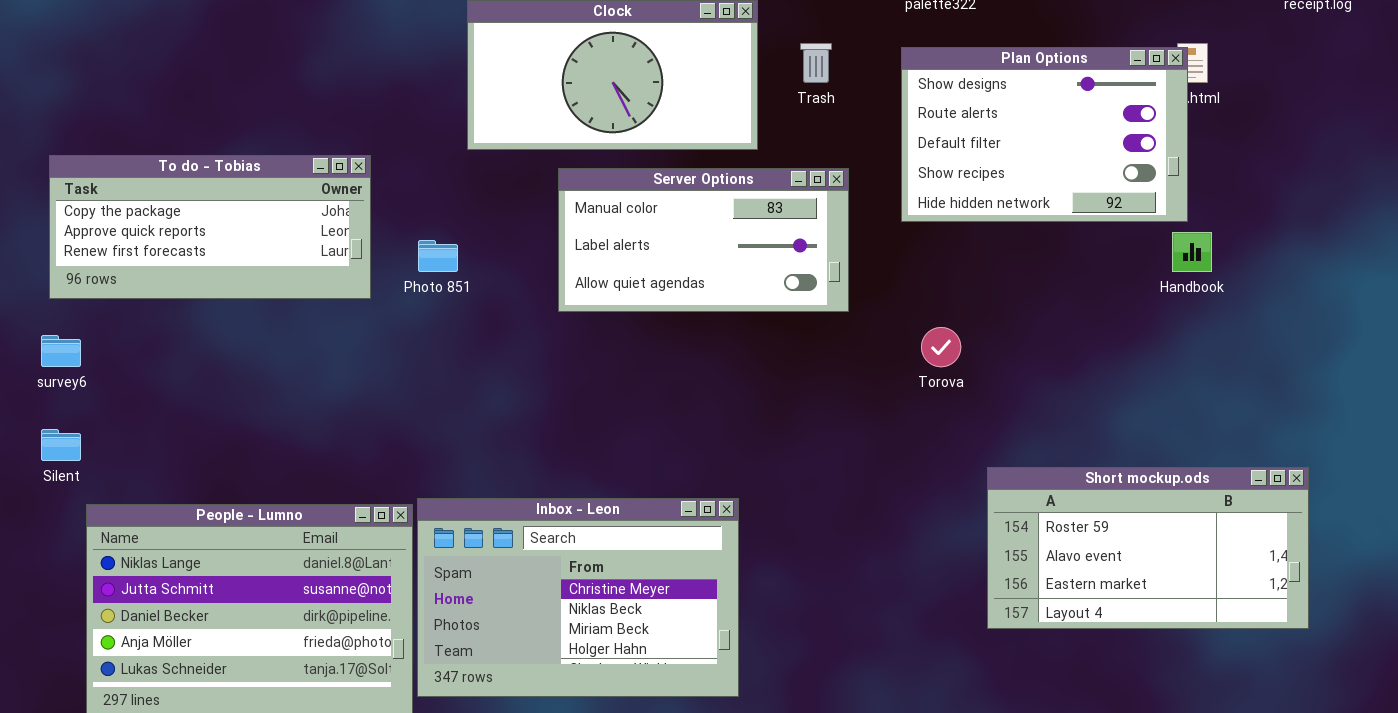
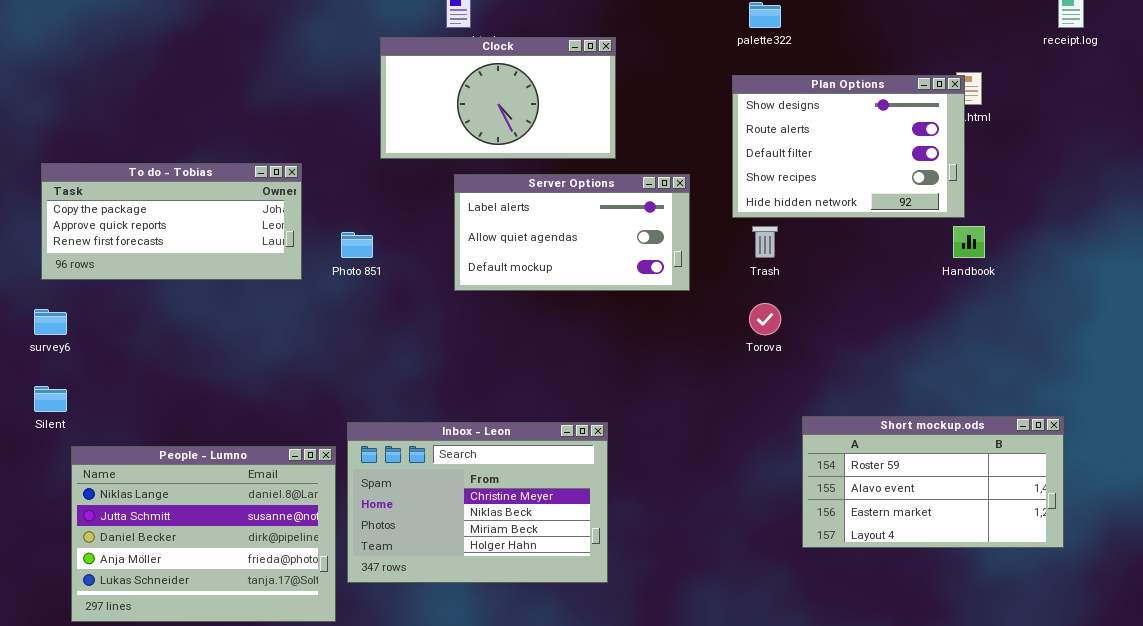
Trash: [800,43,832,83] -> [752,226,778,258], moved
Server Options: [558,168,849,312] -> [454,174,690,291], scrolled down 1 row
Inbox - Leon: [417,498,739,697] -> [347,422,608,583], moved

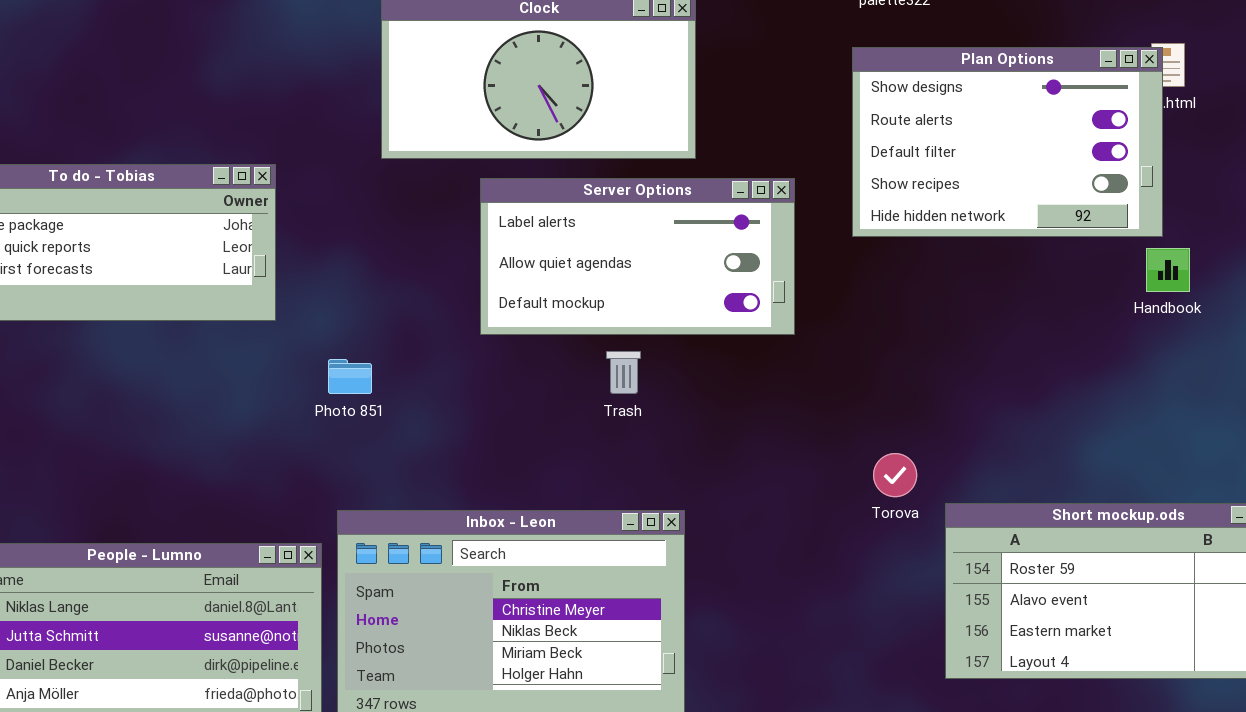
Trash: [752,226,778,258] -> [606,351,641,394], moved
Photo 851: [341,232,373,258] -> [328,359,372,394], moved
Torova: [749,303,781,335] -> [873,453,917,497], moved

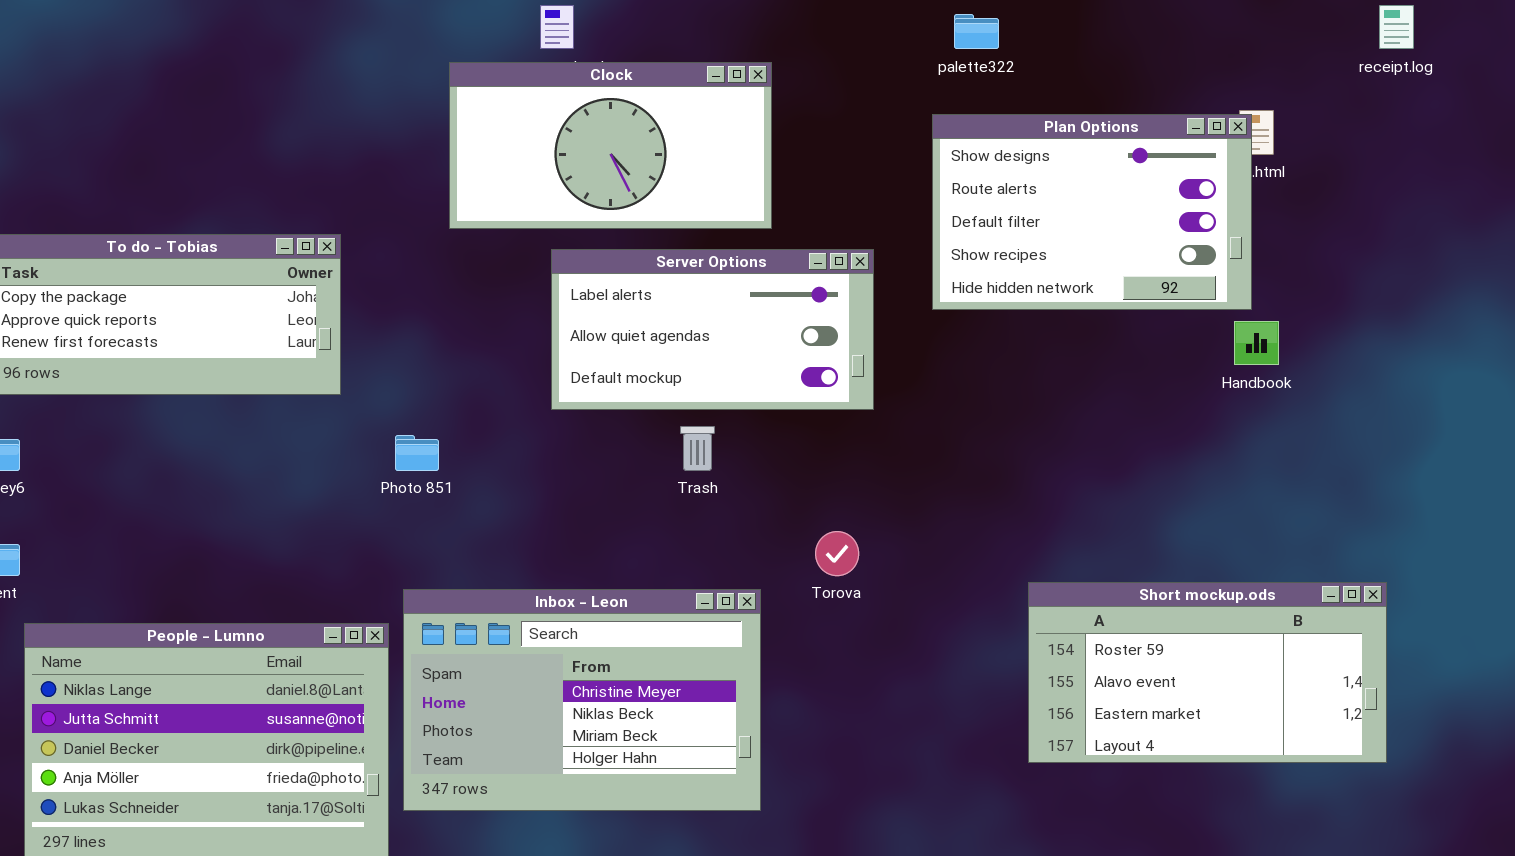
Torova: [873,453,917,497] -> [815,531,859,576], moved

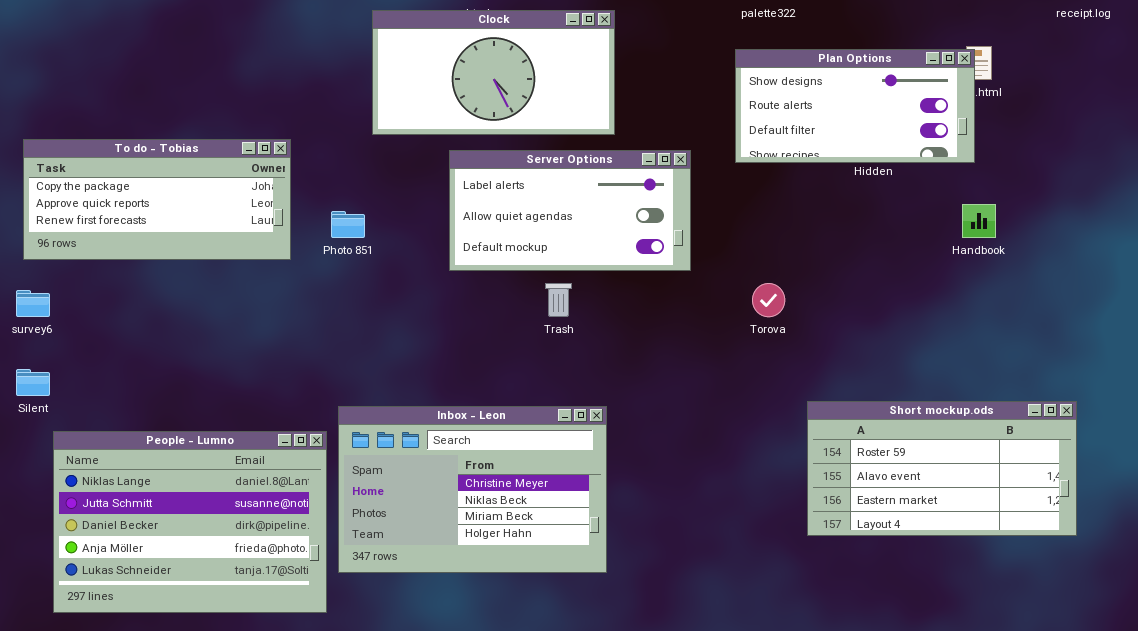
Plan Options: [932,114,1252,310] -> [735,49,975,163], resized
Photo 851: [395,435,439,471] -> [331,211,365,238], moved
Torova: [815,531,859,576] -> [752,283,785,317], moved

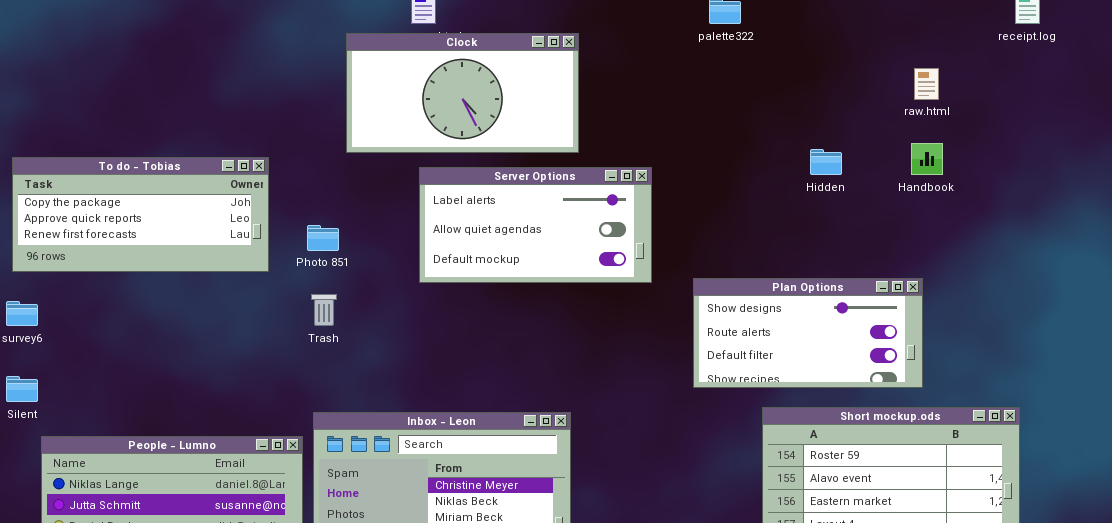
Plan Options: [735,49,975,163] -> [693,278,923,388], moved
Handbook: [962,204,996,238] -> [911,143,943,175], moved
Trash: [545,283,572,317] -> [311,294,337,326], moved

